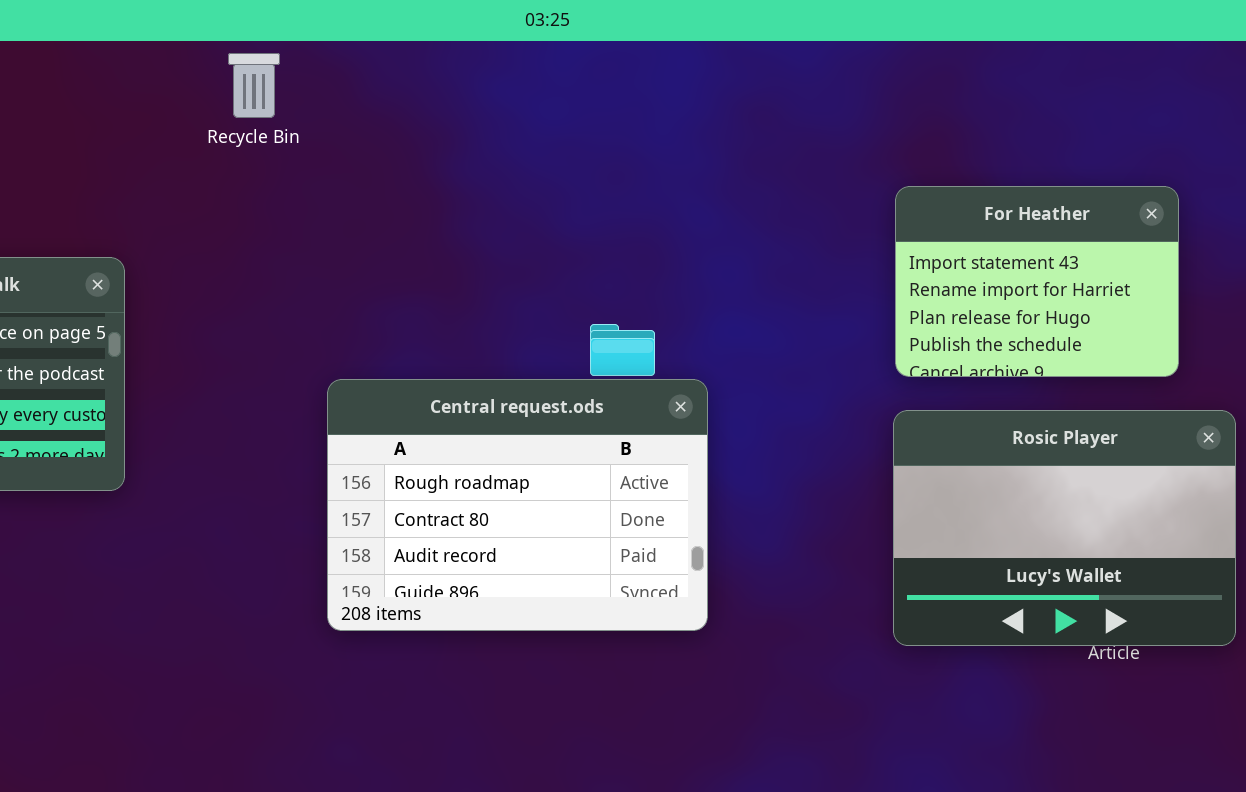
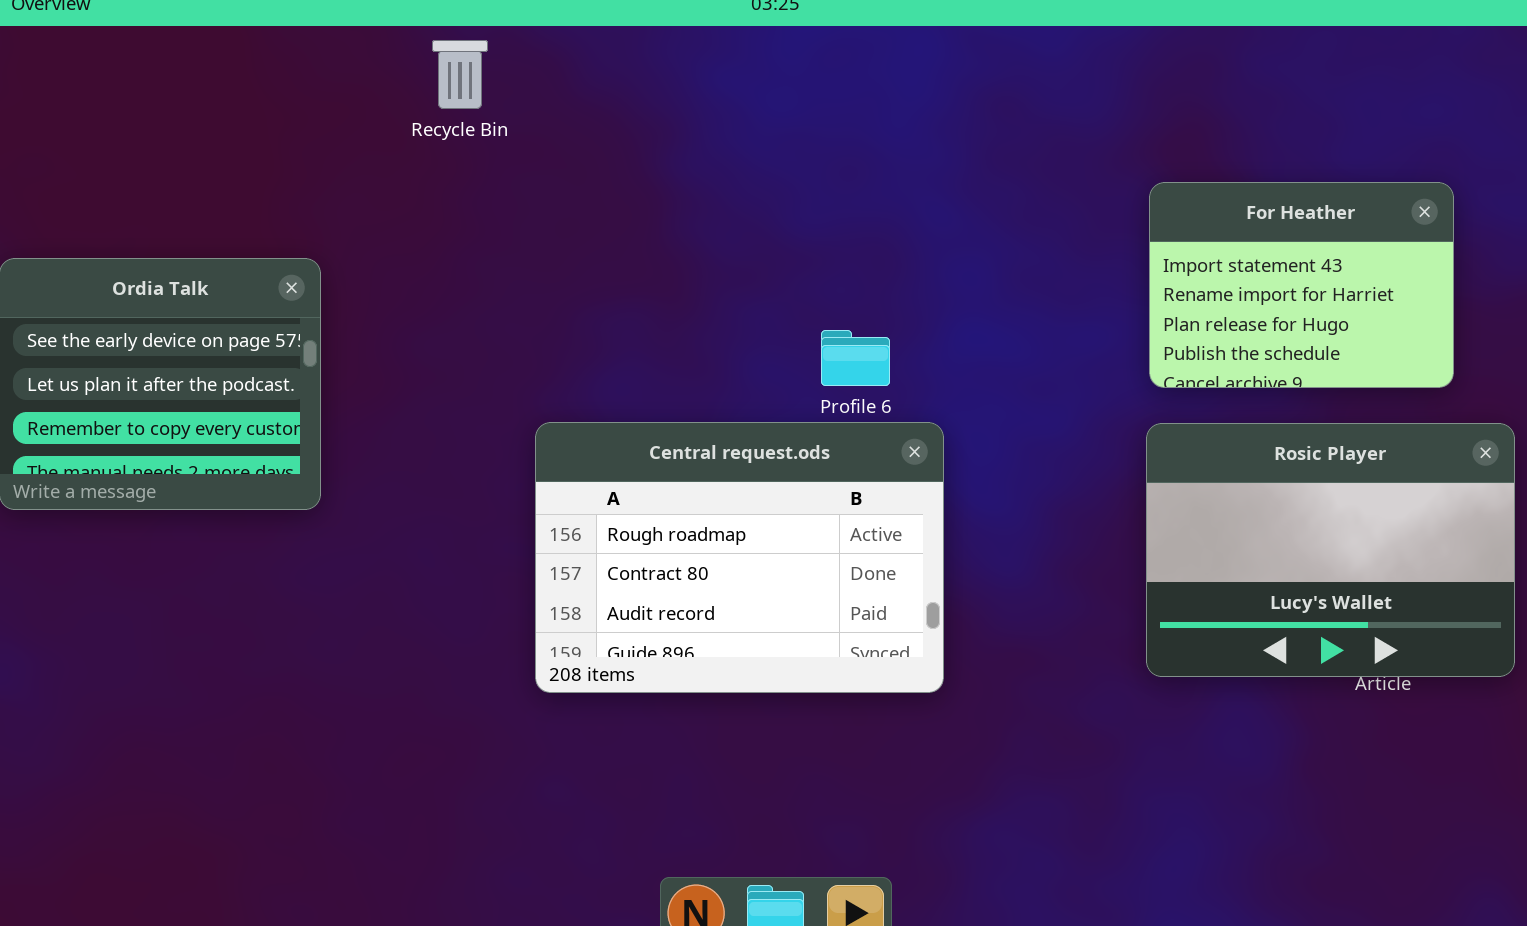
Central request.ods: [327,379,708,631] -> [535,422,944,693], moved

